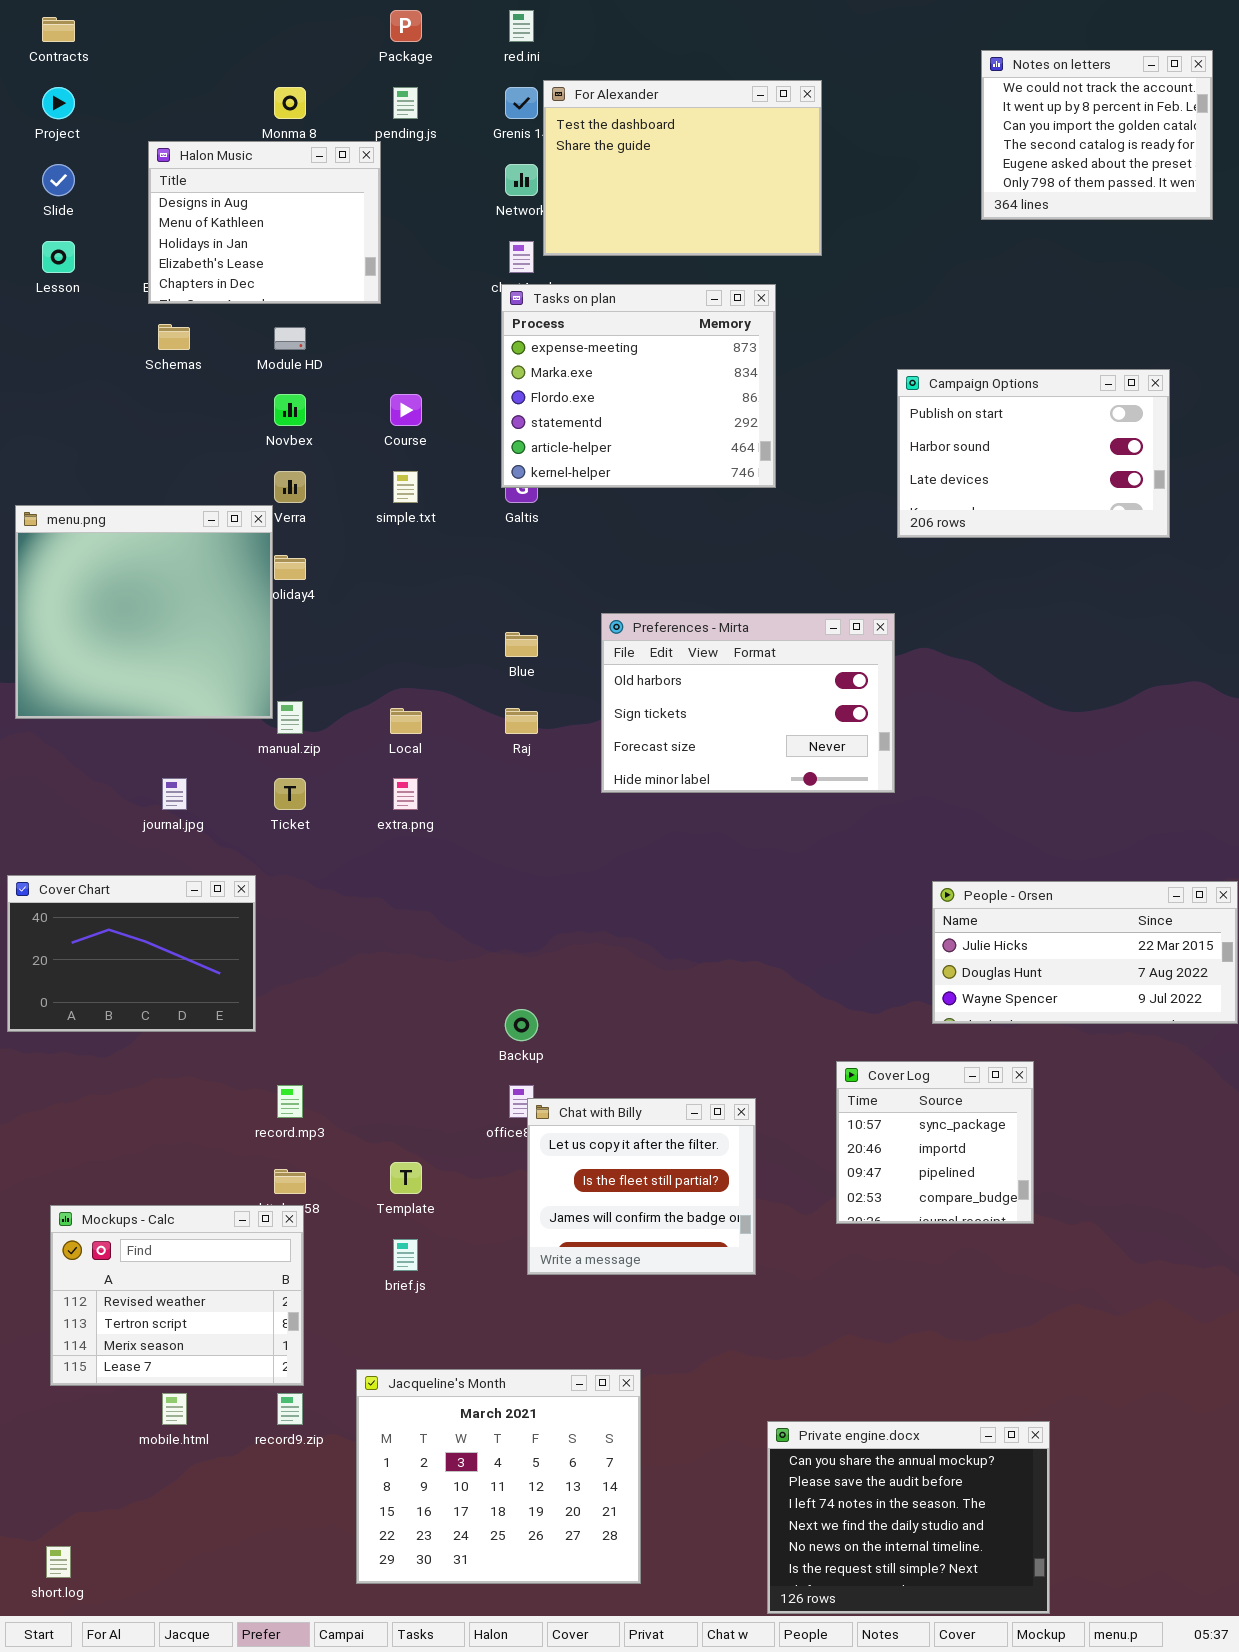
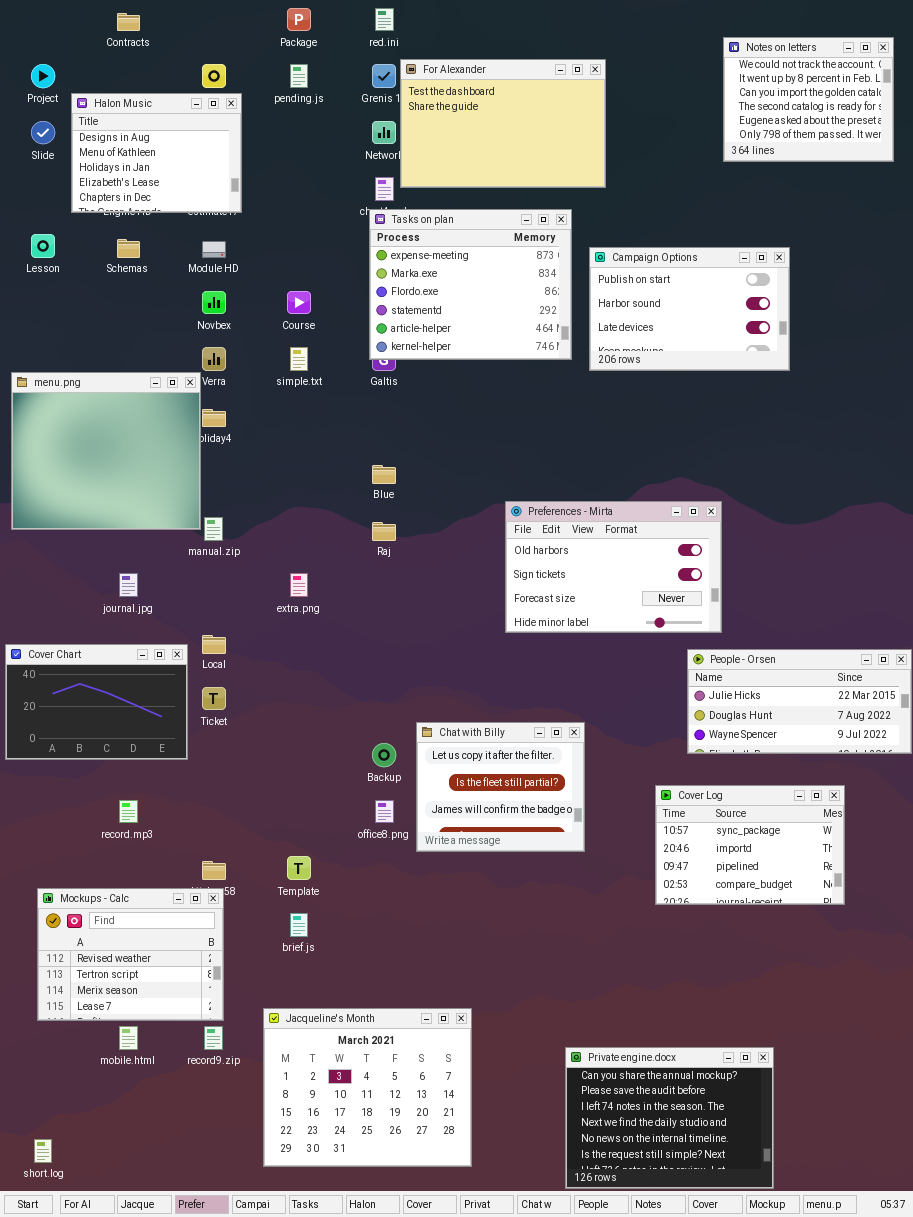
Contracts: [42,17,75,42] -> [117,13,140,31], moved
Halon Music: [148,141,381,304] -> [71,93,242,213], moved
Lesson: [42,241,75,273] -> [31,234,55,258], moved
Campaign Options: [897,369,1170,538] -> [589,247,790,371], moved
Preferences - Mirta: [601,613,895,793] -> [505,501,722,633], moved
Local: [390,708,422,734] -> [202,635,226,654], moved
Ticket: [274,778,306,810] -> [202,687,226,710], moved
Cover Log: [836,1061,1034,1224] -> [655,785,845,905], moved, resized
record.mp3: [277,1085,303,1118] -> [119,800,138,823], moved
Chat with Billy: [527,1098,756,1275] -> [416,722,585,852], moved

